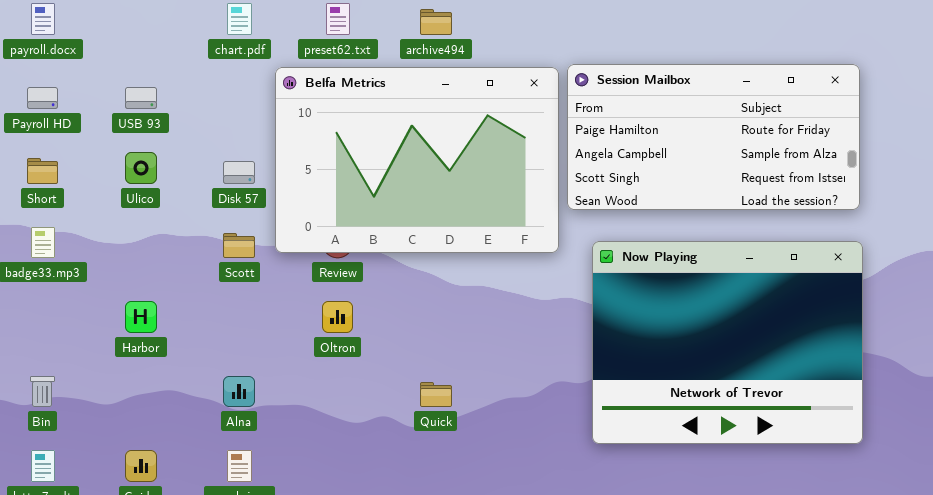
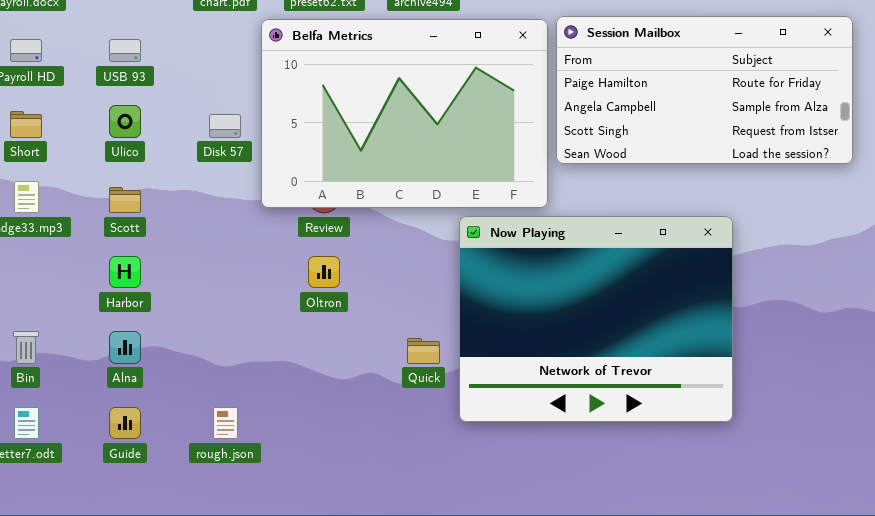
Scott: [223,233,255,258] -> [109,187,141,213], moved
Now Playing: [592,241,863,444] -> [459,216,733,422], moved
Alna: [223,376,255,407] -> [109,331,141,364], moved

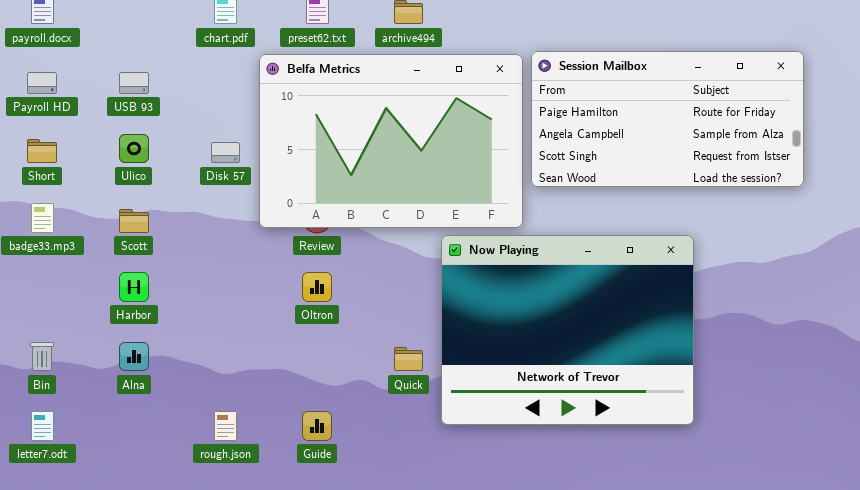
Guide: [109,407,141,439] -> [302,411,332,441], moved

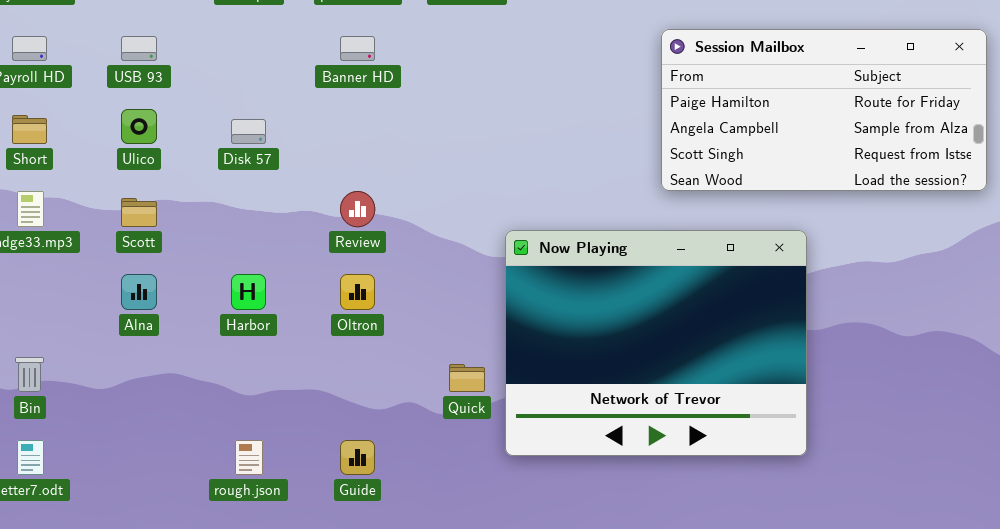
Session Mailbox: [531,51,804,187] -> [661,29,987,191], moved
Belfa Metrics: [259,54,523,228] -> none, closed
Harbor: [119,272,149,302] -> [231,274,266,310], moved
Alna: [119,342,149,371] -> [121,274,157,310], moved

